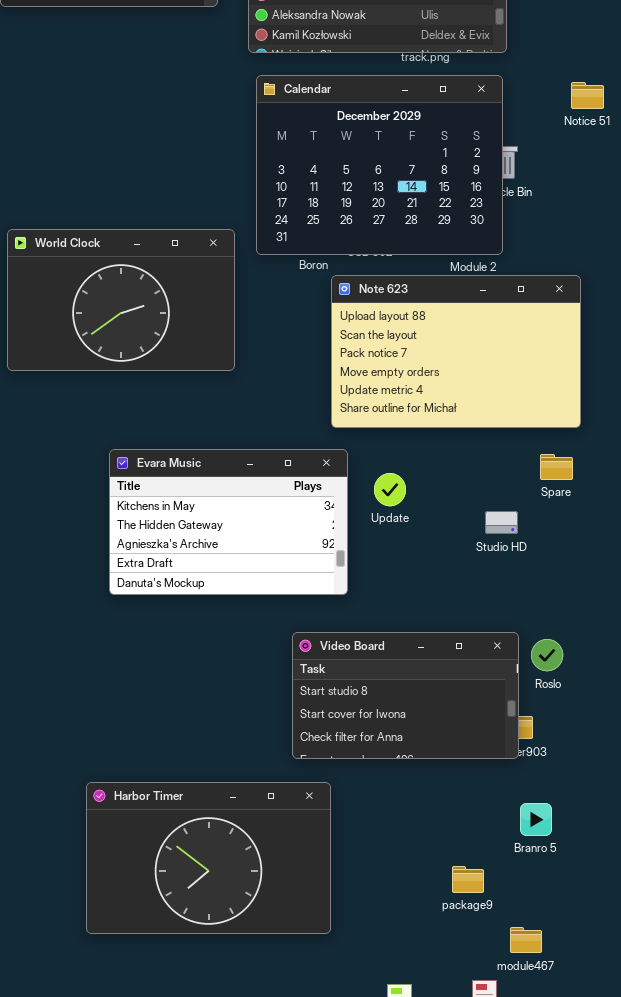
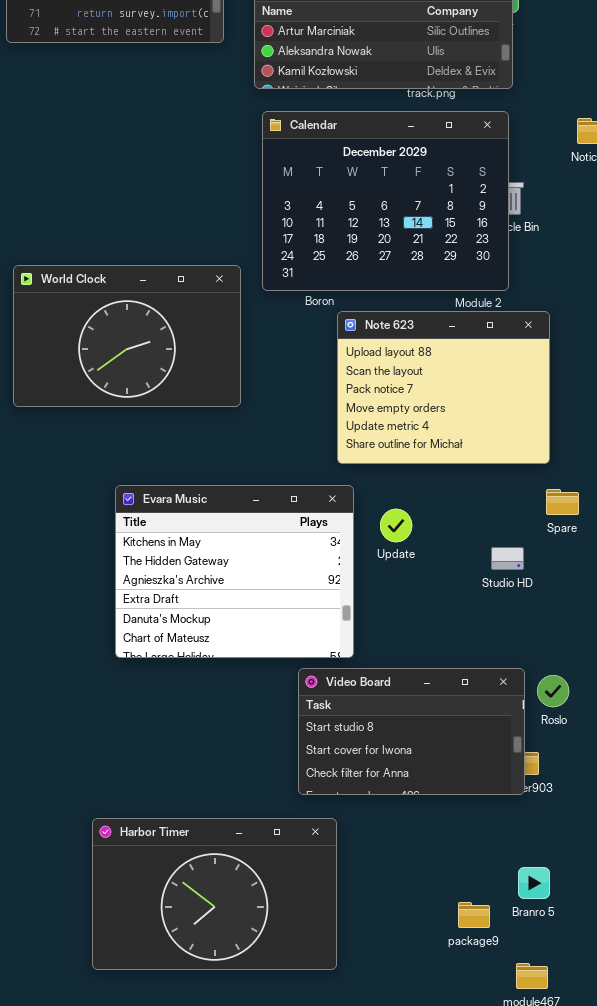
Note 623: [331,275,581,428] -> [337,311,550,464], resized
Evara Music: [109,449,348,595] -> [115,485,354,658], resized
Branro 5: [520,803,552,836] -> [518,867,550,899], moved

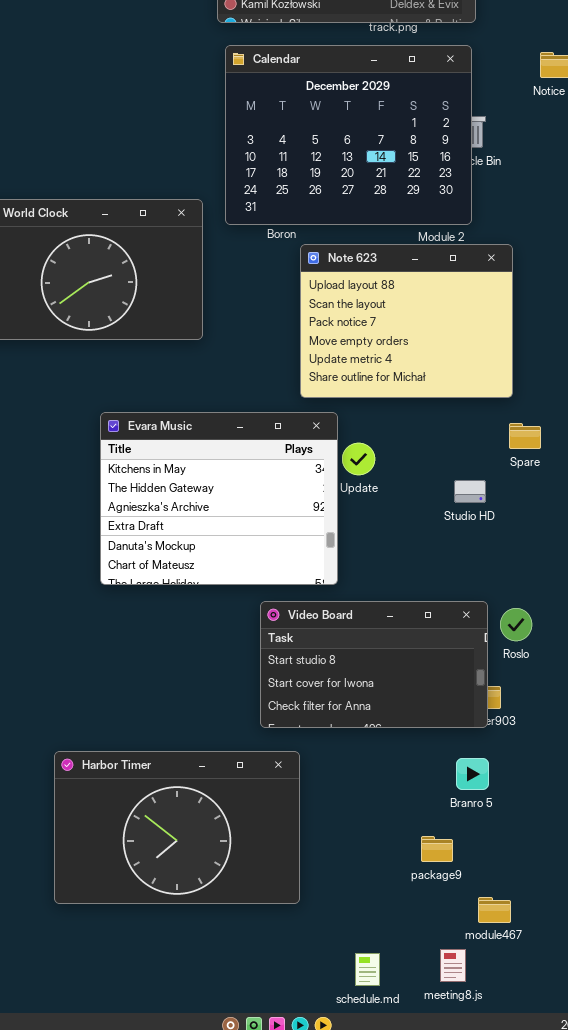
Evara Music: [115,485,354,658] -> [100,412,338,585], moved
Branro 5: [518,867,550,899] -> [456,758,489,790], moved

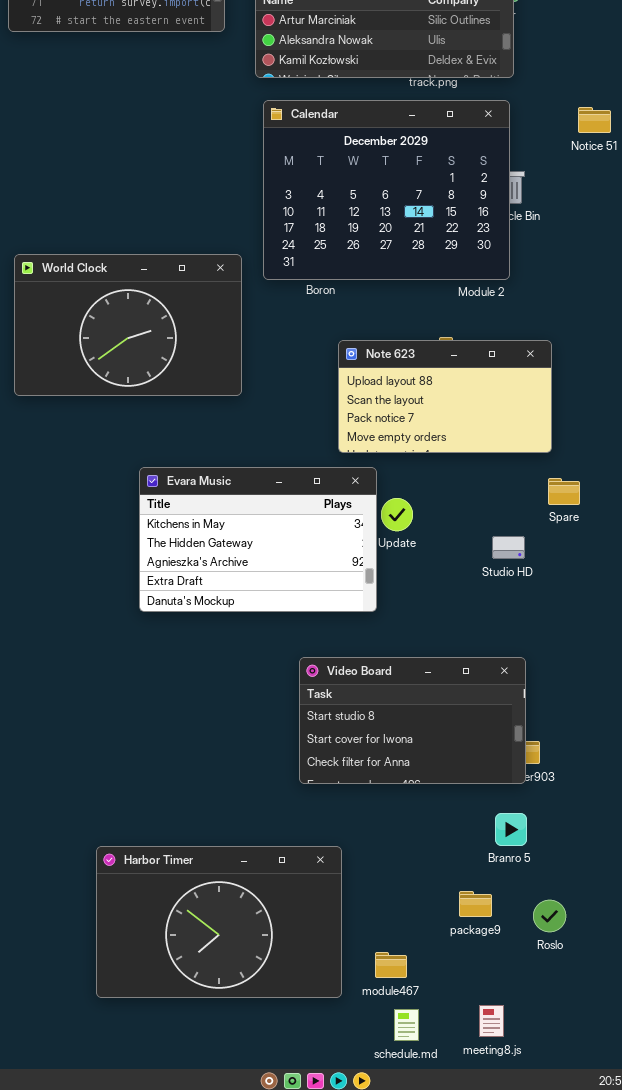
Note 623: [300,244,513,398] -> [338,340,552,453], resized
Evara Music: [100,412,338,585] -> [139,467,377,612], resized
Roslo: [500,608,532,641] -> [533,900,566,932], moved
Harbor Timer: [54,751,300,904] -> [96,846,342,998], moved
module467: [478,897,511,923] -> [375,952,407,978], moved

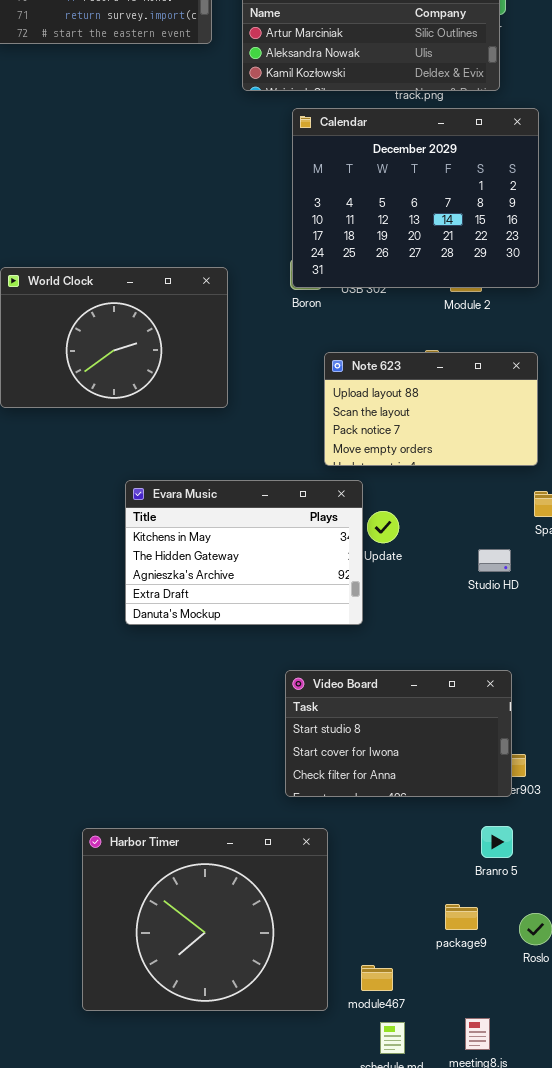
Calendar: [263,100,510,280] -> [292,108,539,288], moved
Harbor Timer: [96,846,342,998] -> [82,828,328,1011], resized

